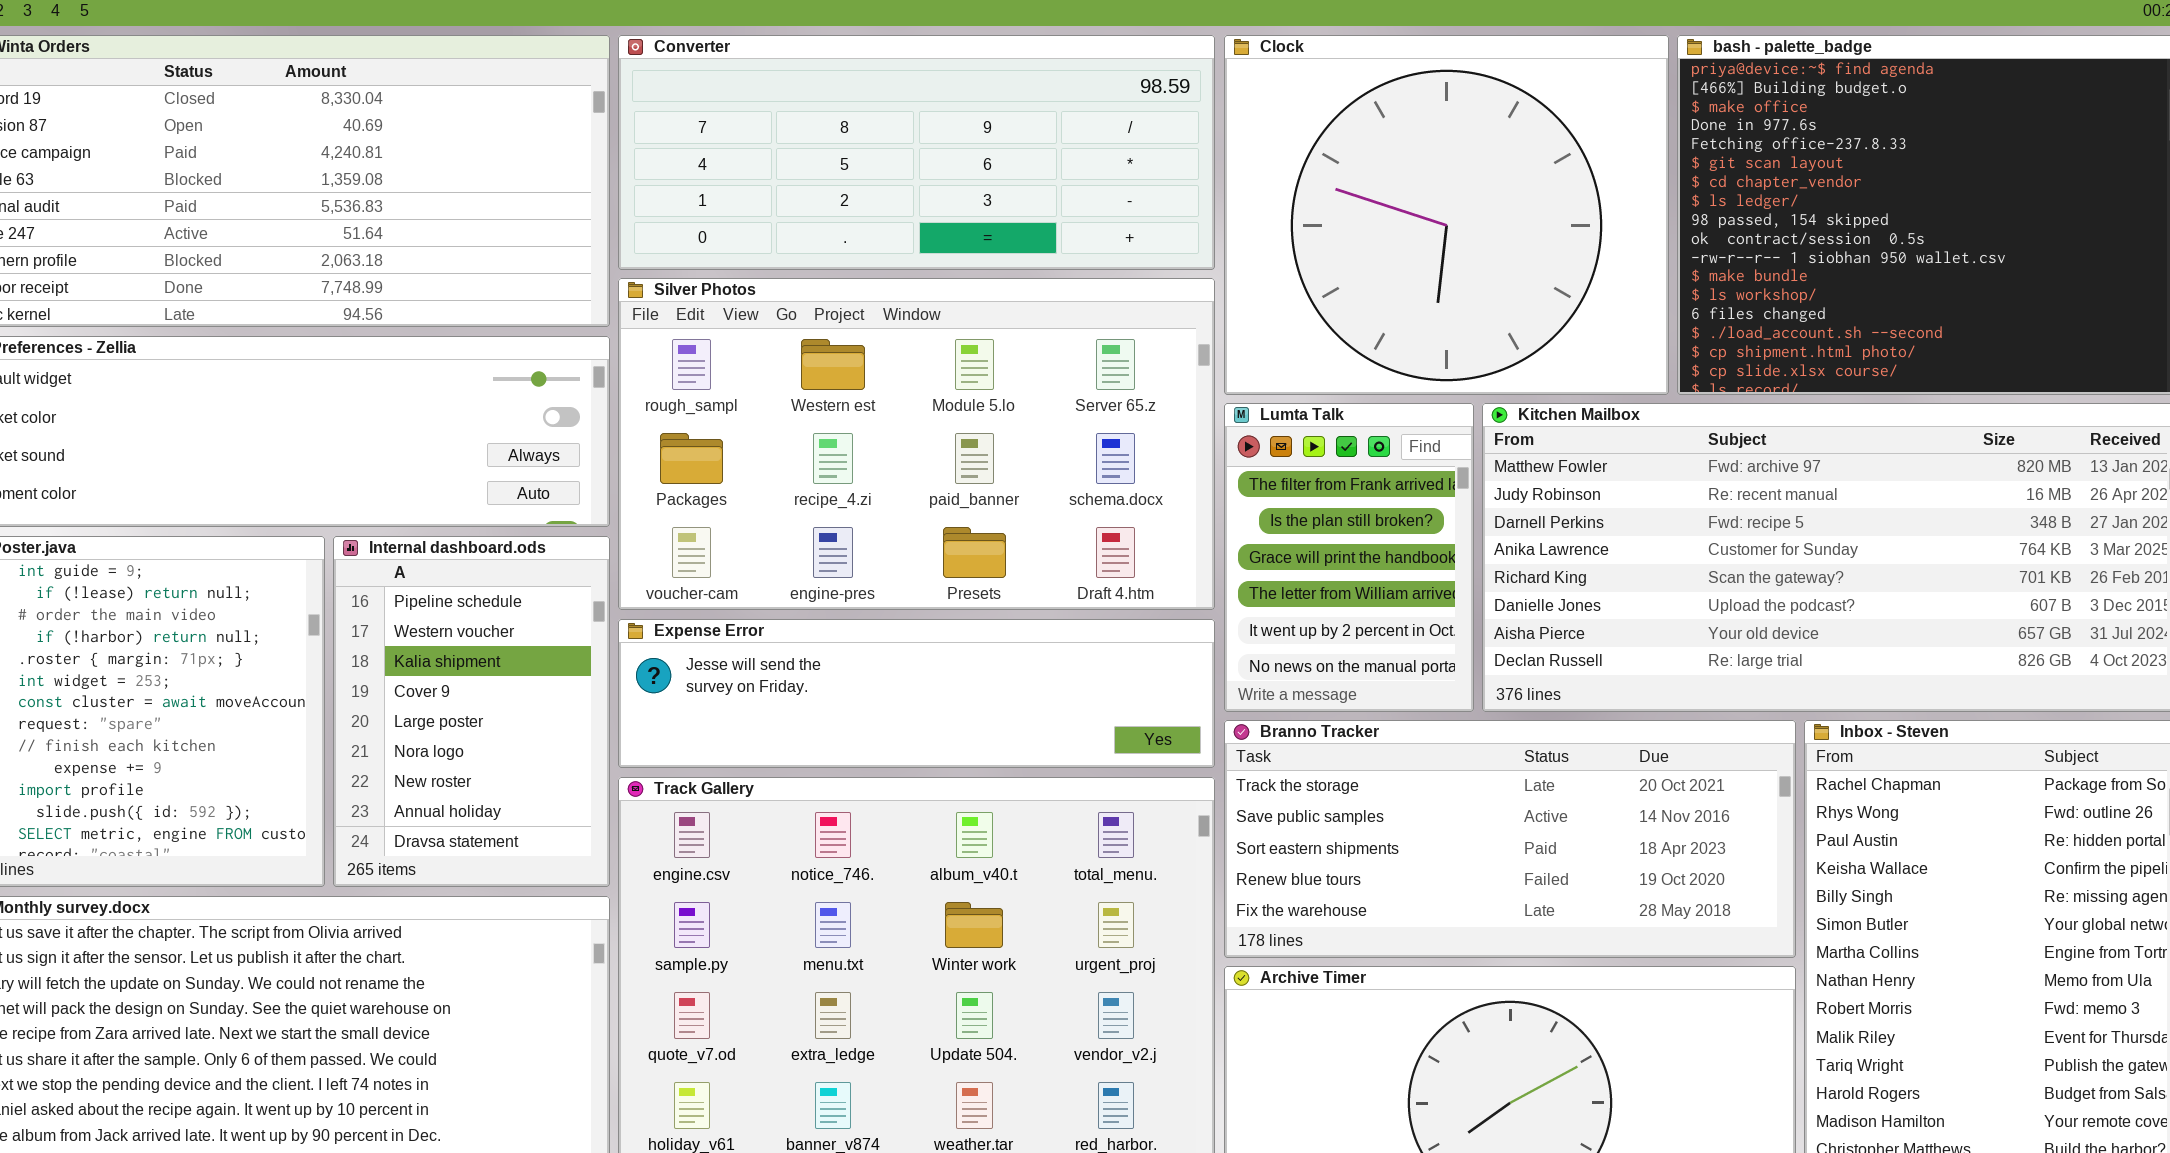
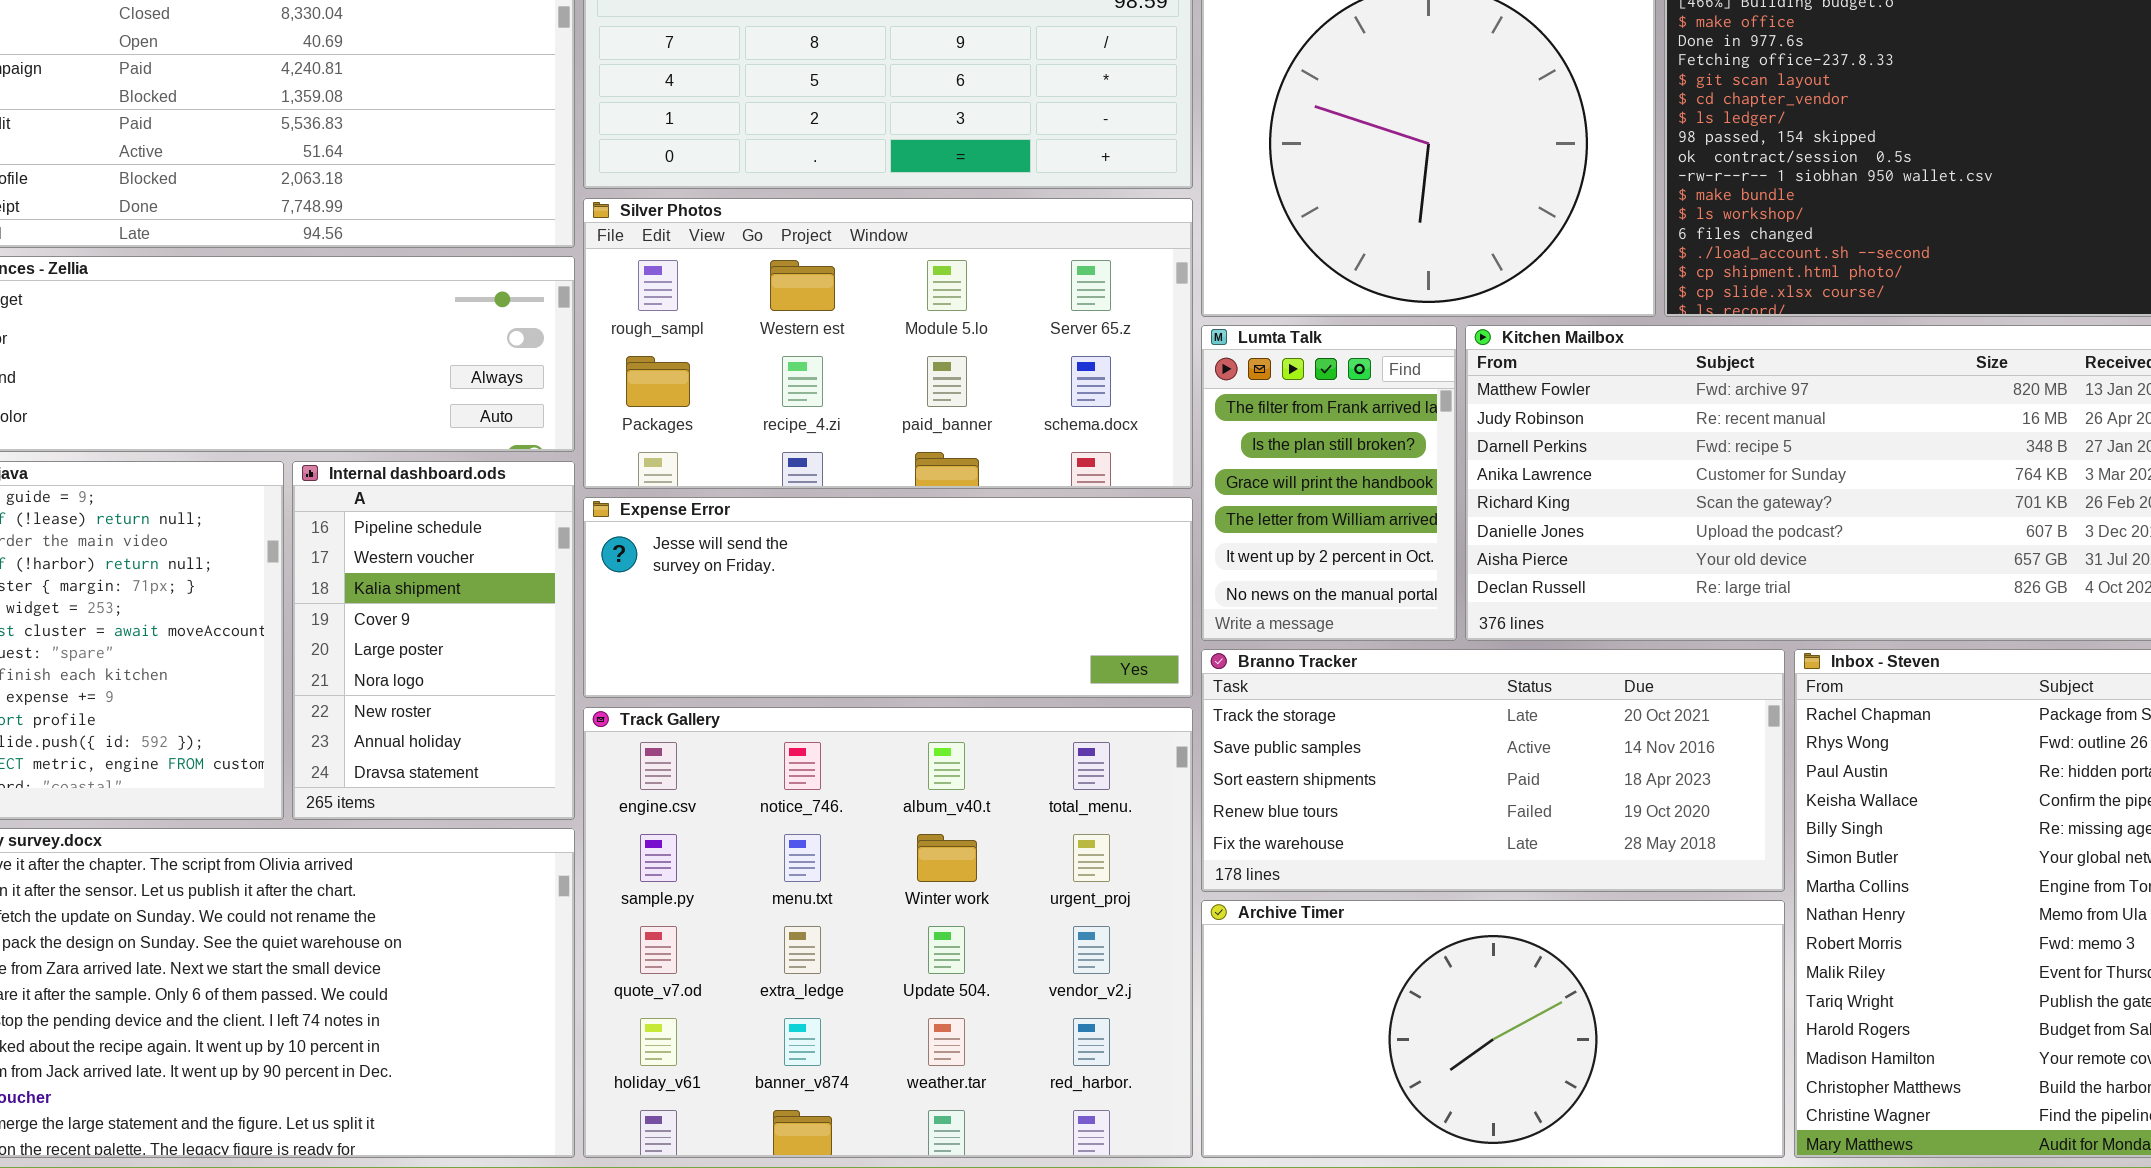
Silver Photos: [618,278,1215,610] -> [583,198,1193,489], resized
Expense Error: [618,619,1215,768] -> [583,497,1193,698], resized

